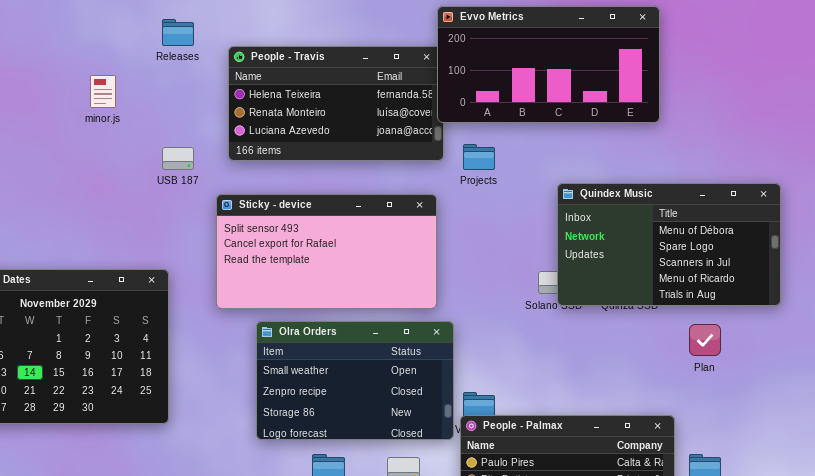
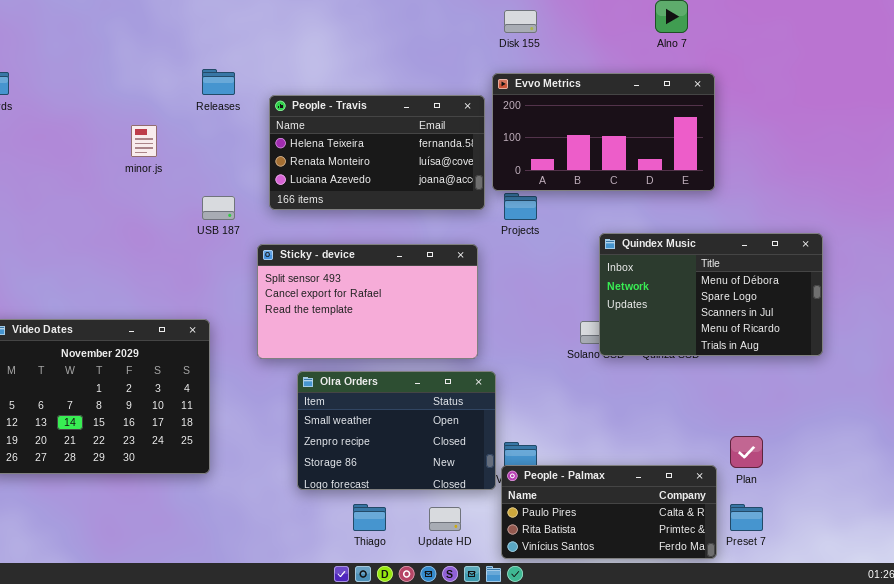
Evvo Metrics: [437,6,660,123] -> [492,73,715,191], moved
Plan: [689,324,721,356] -> [730,436,763,468], moved

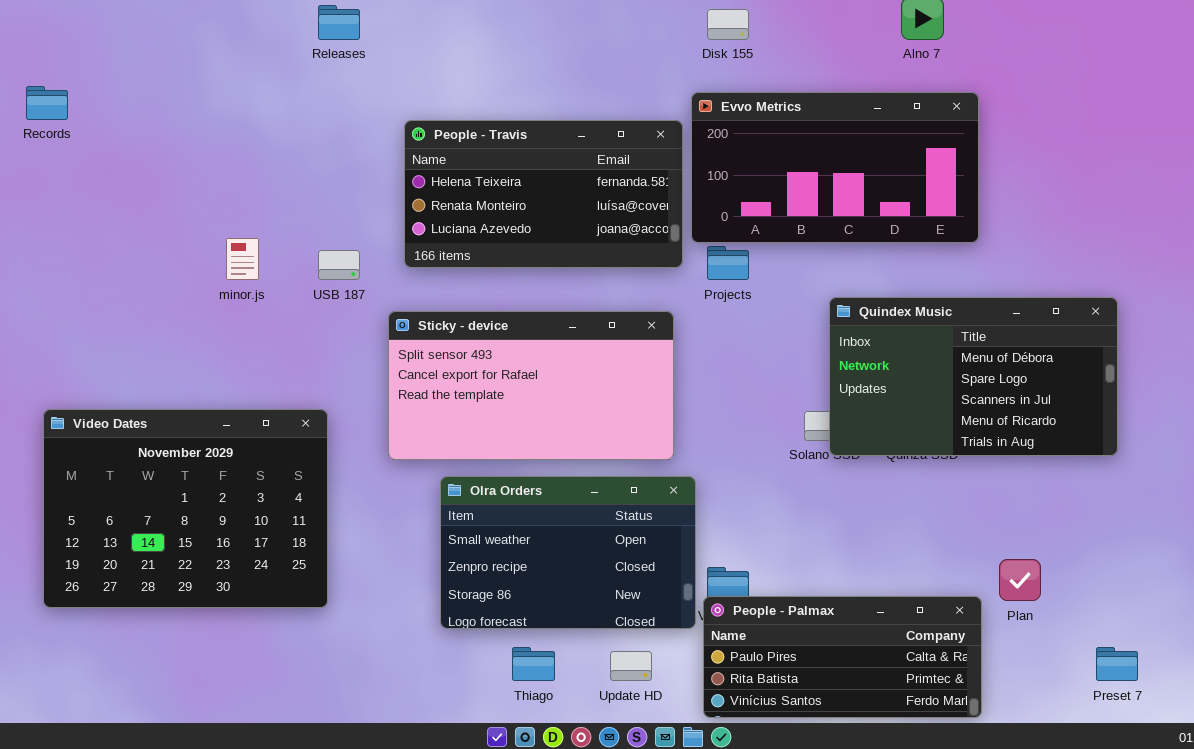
Releases: [202,69,235,95] -> [318,5,360,40], moved
minor.js: [131,125,157,157] -> [226,238,259,280], moved
Preset 7: [730,504,763,531] -> [1096,647,1138,681], moved

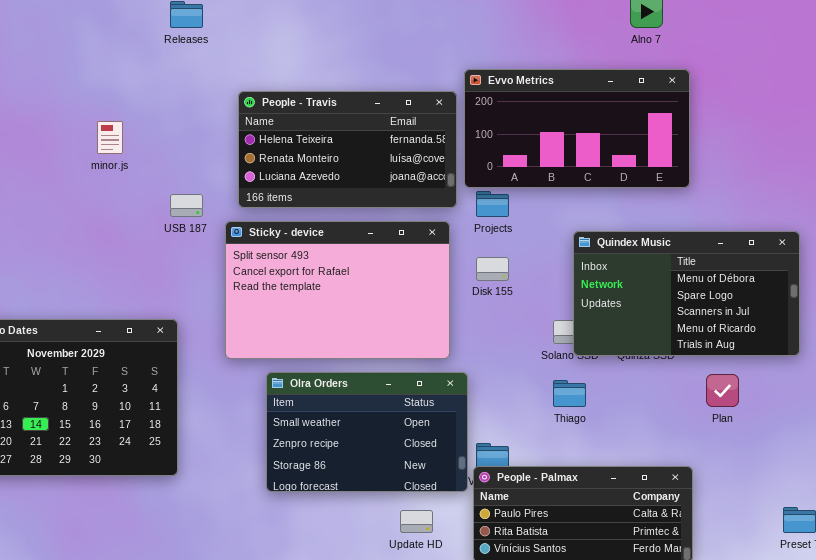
Disk 155: [707,9,749,40] -> [476,257,509,281], moved
minor.js: [226,238,259,280] -> [97,121,123,154], moved
Sticky - device: [388,311,674,460] -> [225,221,450,359], resized
Plan: [999,559,1041,601] -> [706,374,739,407], moved
Thiago: [512,647,555,681] -> [553,380,586,407], moved

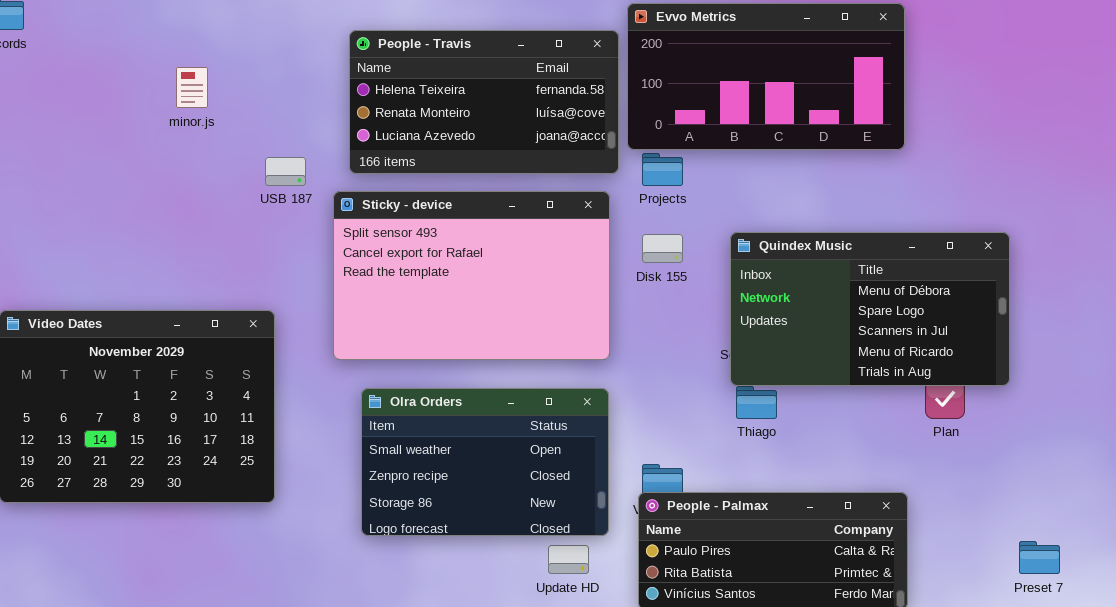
Quindex Music: [573,231,800,356] -> [730,232,1010,386], moved
Olra Orders: [266,372,468,492] -> [361,388,609,536], moved

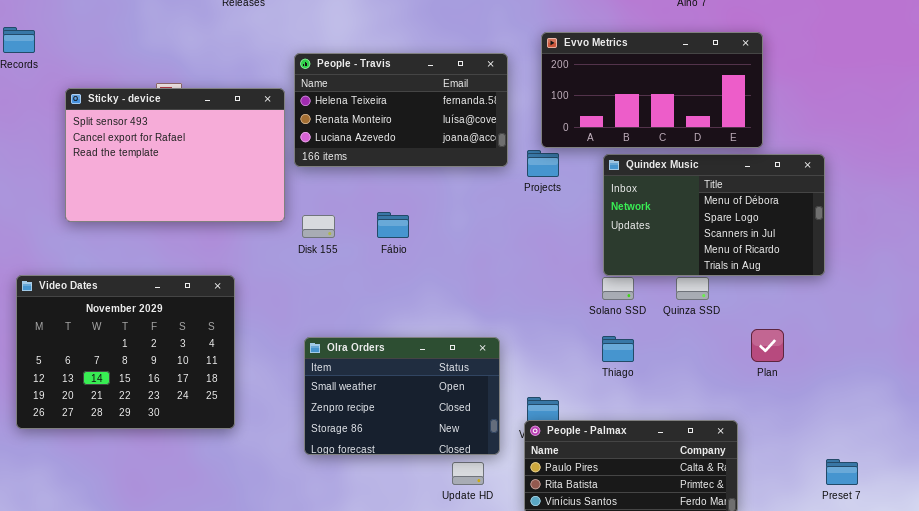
Evvo Metrics: [627,3,905,150] -> [541,32,763,148], moved
Sticky - device: [333,191,610,360] -> [65,88,285,222], moved
Quindex Music: [730,232,1010,386] -> [603,154,825,276], moved
Disk 155: [642,234,683,263] -> [302,215,335,238], moved

